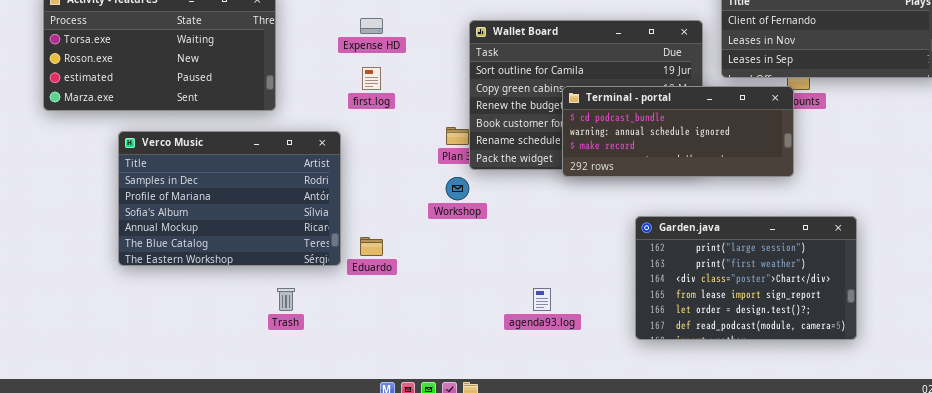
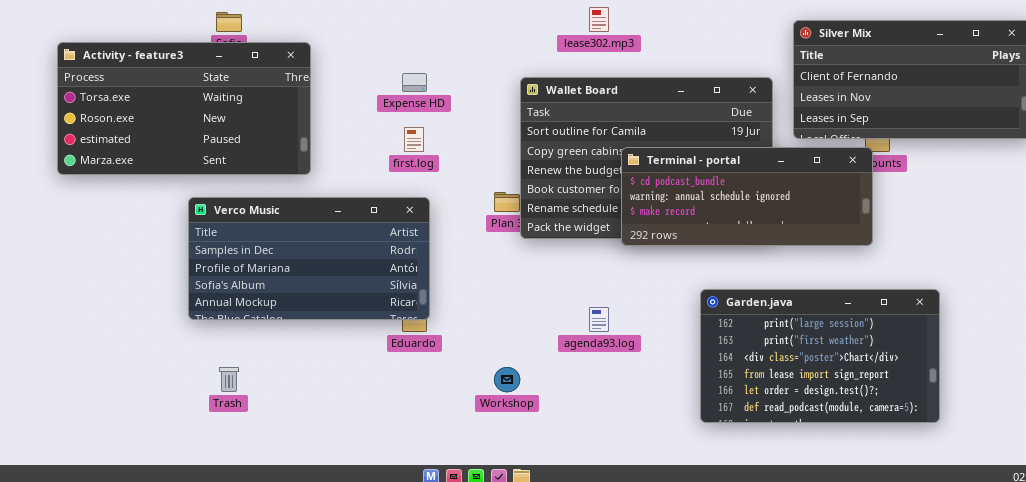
Verco Music: [118,131,341,266] -> [188,197,430,320], moved, resized
Workshop: [446,177,469,200] -> [494,367,520,392], moved
Trash: [277,288,295,311] -> [219,367,239,392], moved
agenda93.log: [533,288,551,311] -> [589,307,609,332], moved

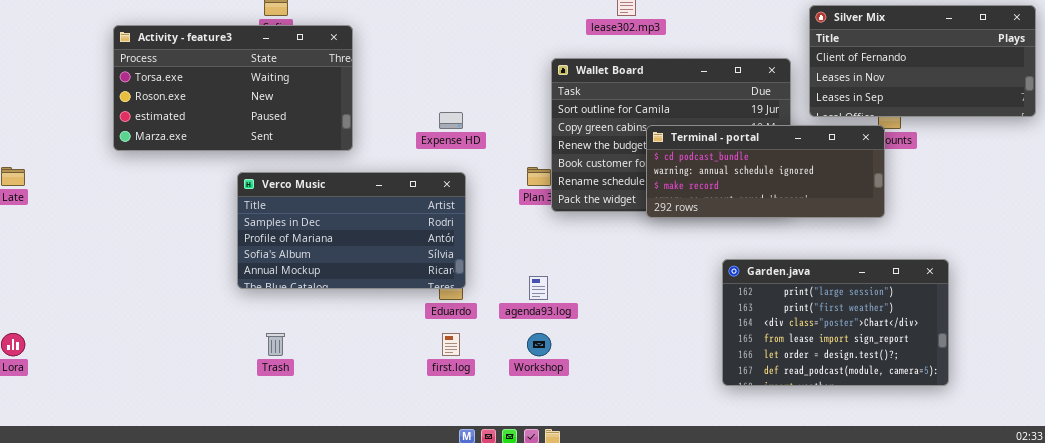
Expense HD: [402,73,427,92] -> [439,112,463,129], moved
first.log: [404,127,424,152] -> [442,333,460,356], moved
agenda93.log: [589,307,609,332] -> [529,276,548,300], moved

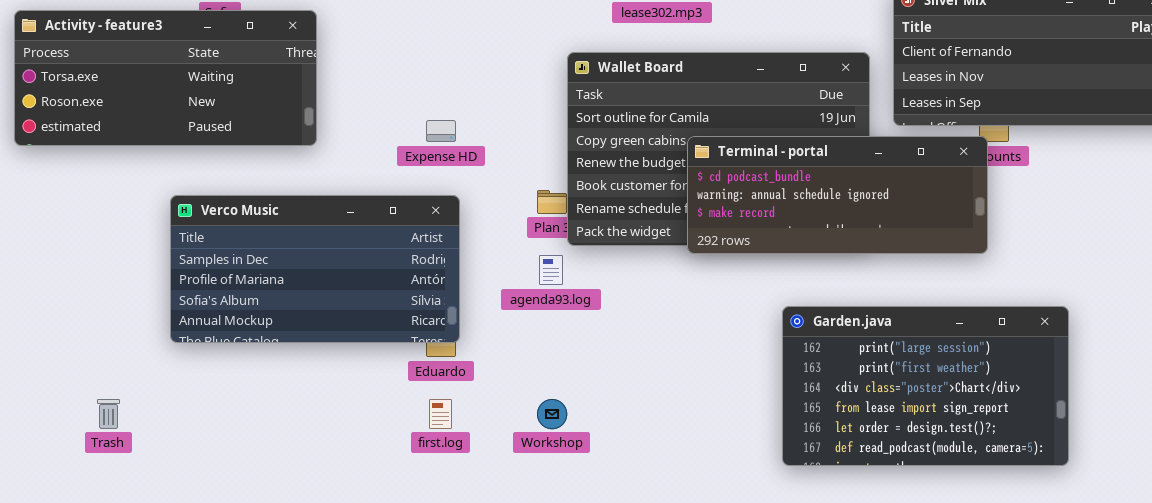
Activity - feature3: [113,25,353,151] -> [14,10,317,146], resized
agenda93.log: [529,276,548,300] -> [539,255,563,285], moved
Trash: [266,333,285,356] -> [97,399,120,429], moved

